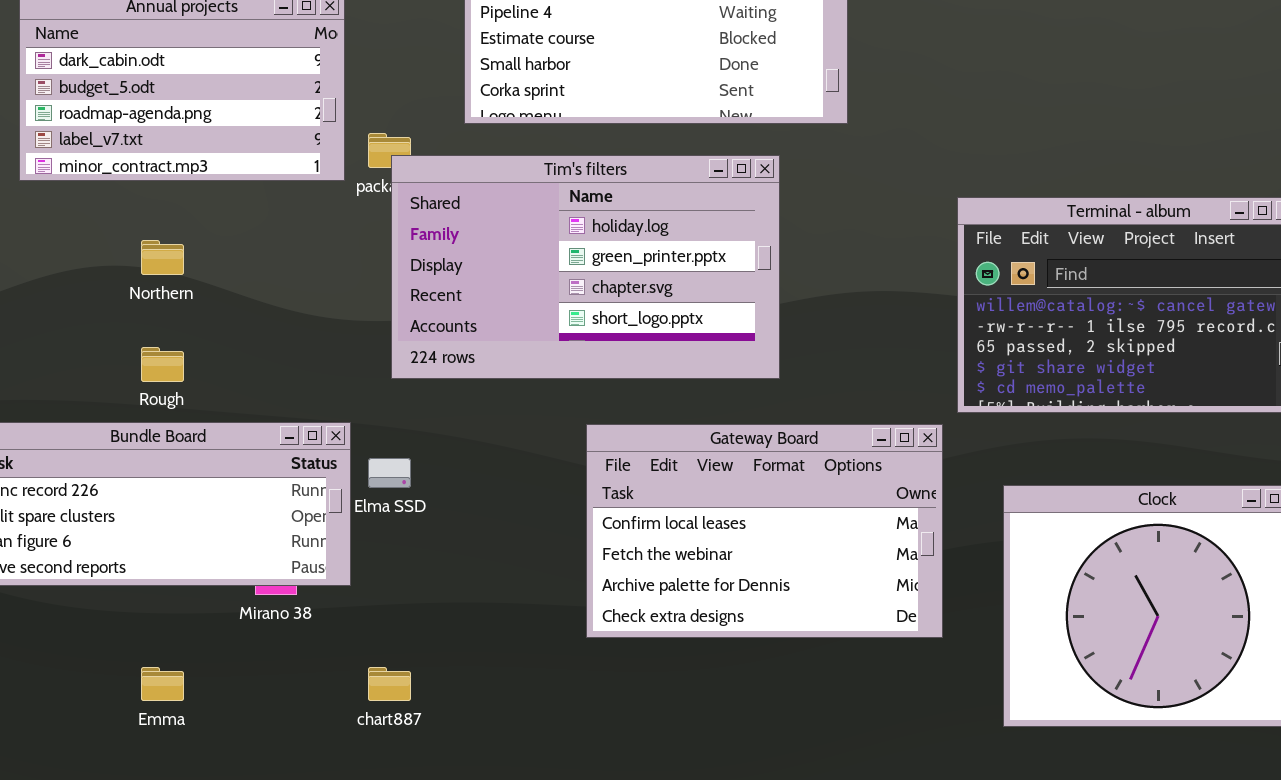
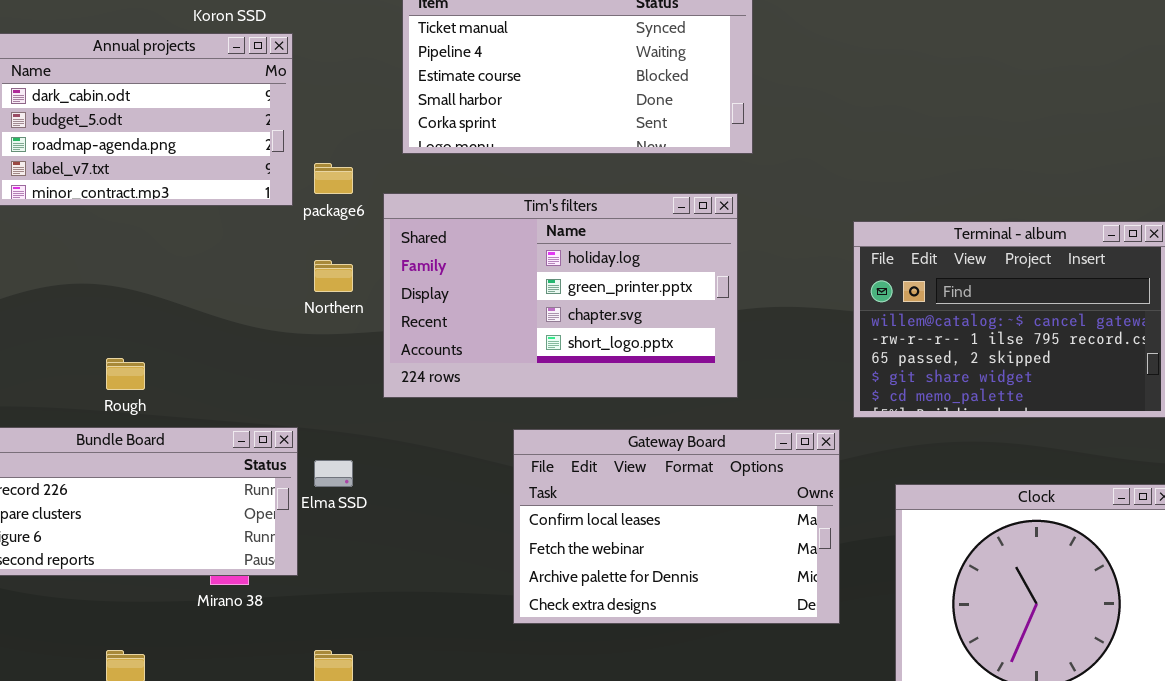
Tim's filters: [391,155,780,379] -> [383,193,738,398], moved
Northern: [141,240,184,275] -> [314,260,353,292], moved

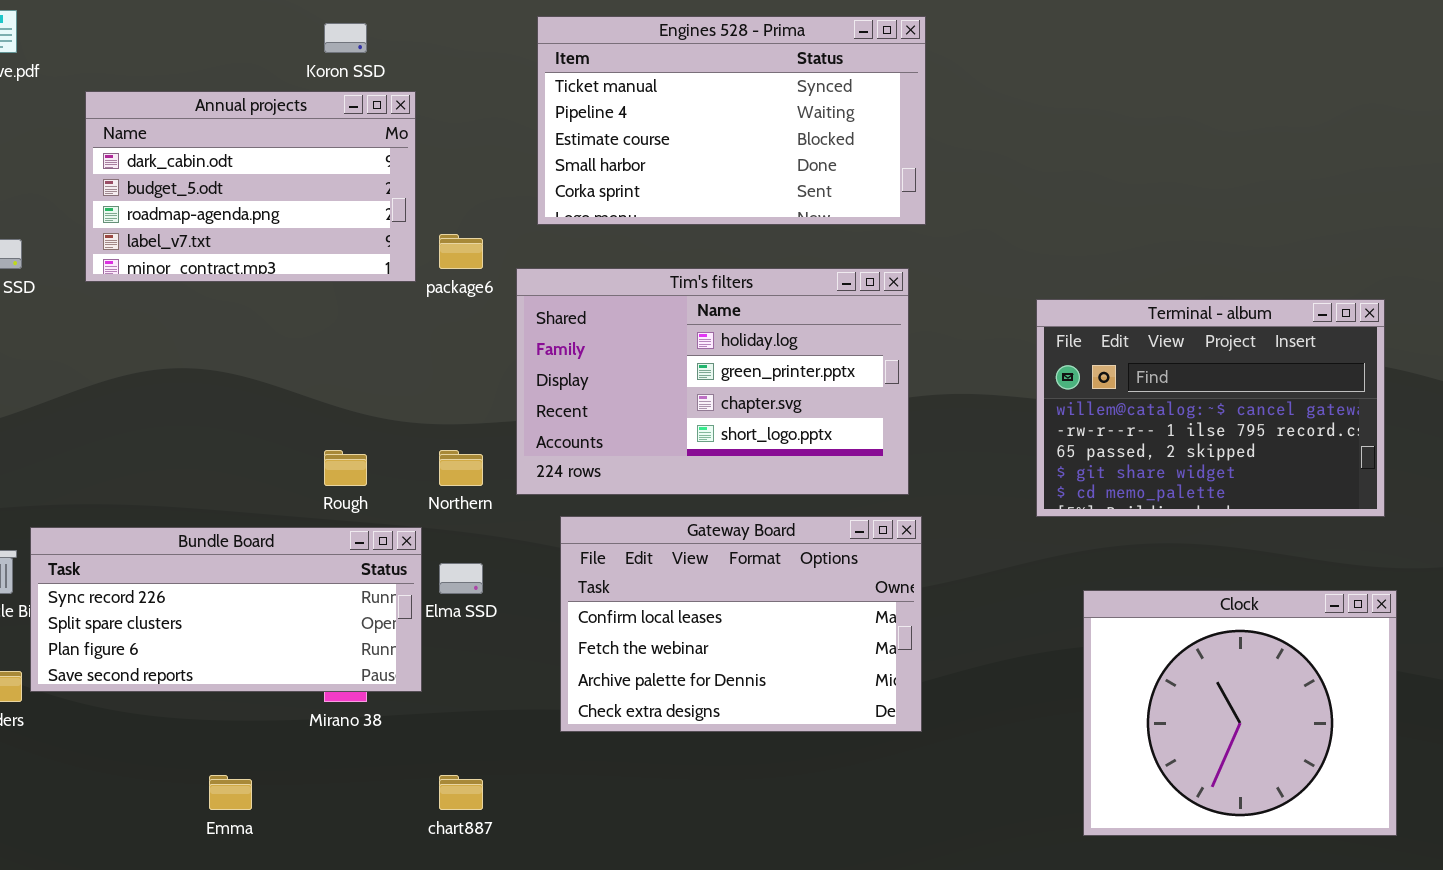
Northern: [314,260,353,292] -> [439,450,483,486], moved
Rough: [106,358,145,390] -> [324,450,367,486], moved
Gateway Board: [513,429,840,624] -> [560,516,922,732], moved

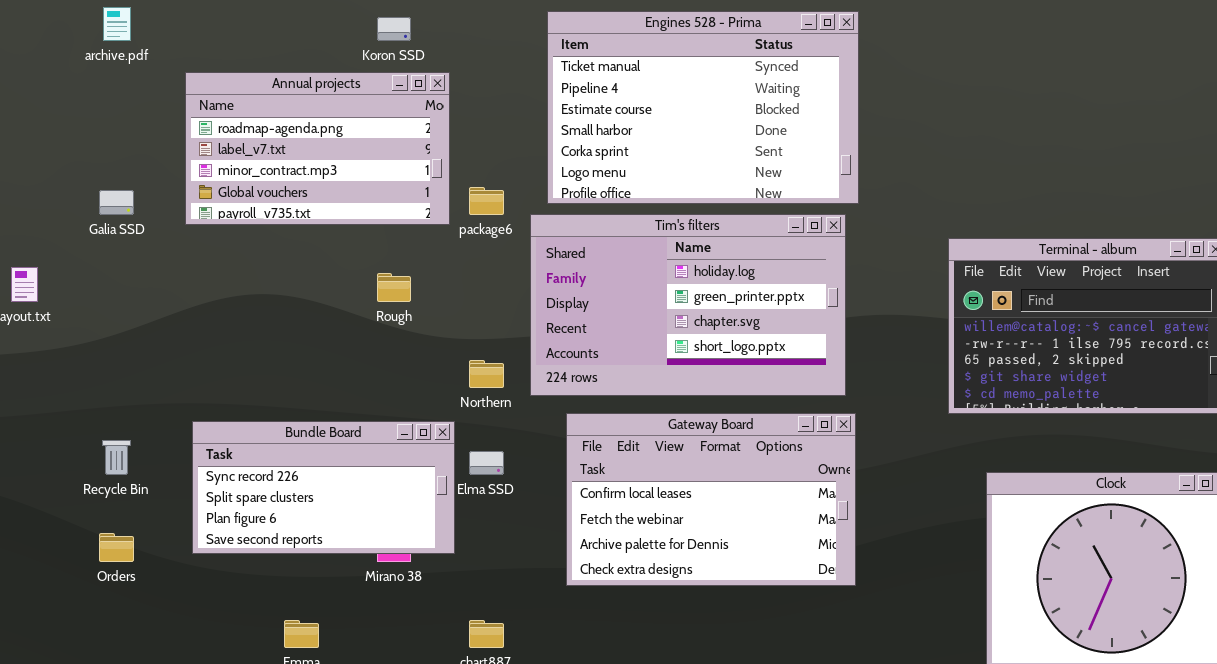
Engines 528 - Prima: [537,16,926,225] -> [547,11,859,204], resized
Annual projects: [85,91,416,282] -> [185,72,450,225], scrolled down 2 rows
Rough: [324,450,367,486] -> [377,273,411,302], moved
Bundle Board: [30,527,422,692] -> [192,421,455,554], resized

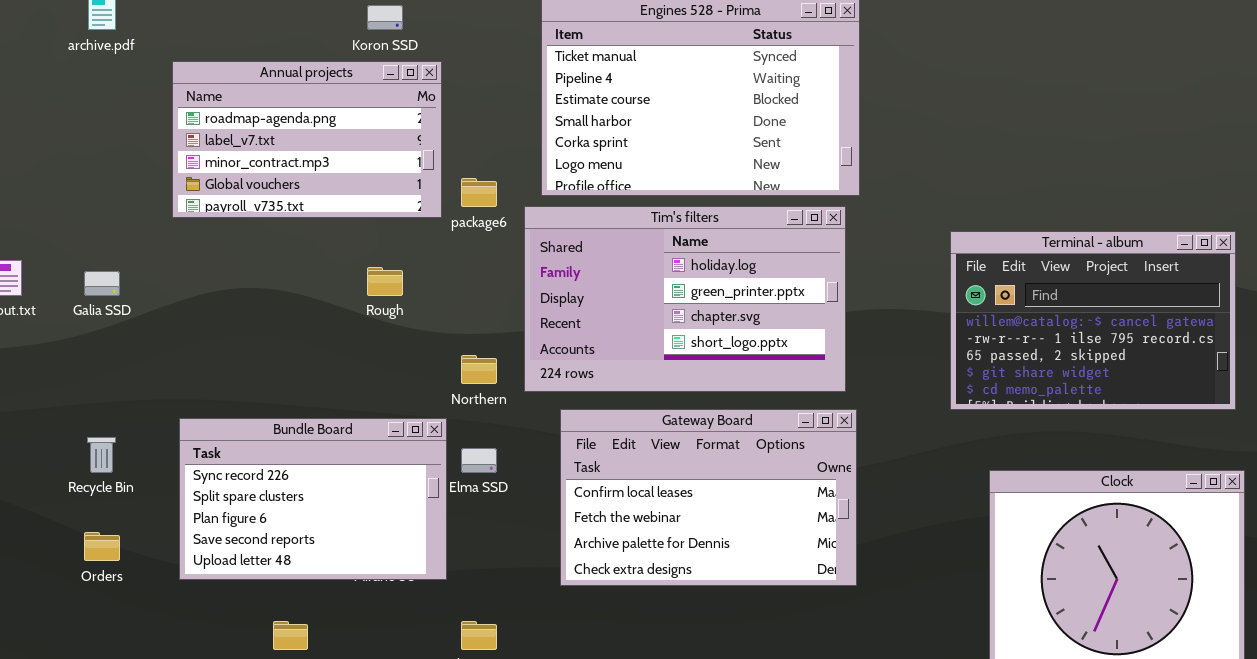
Galia SSD: [99,190,134,215] -> [84,271,120,296], moved
Bundle Board: [192,421,455,554] -> [179,418,447,580], resized

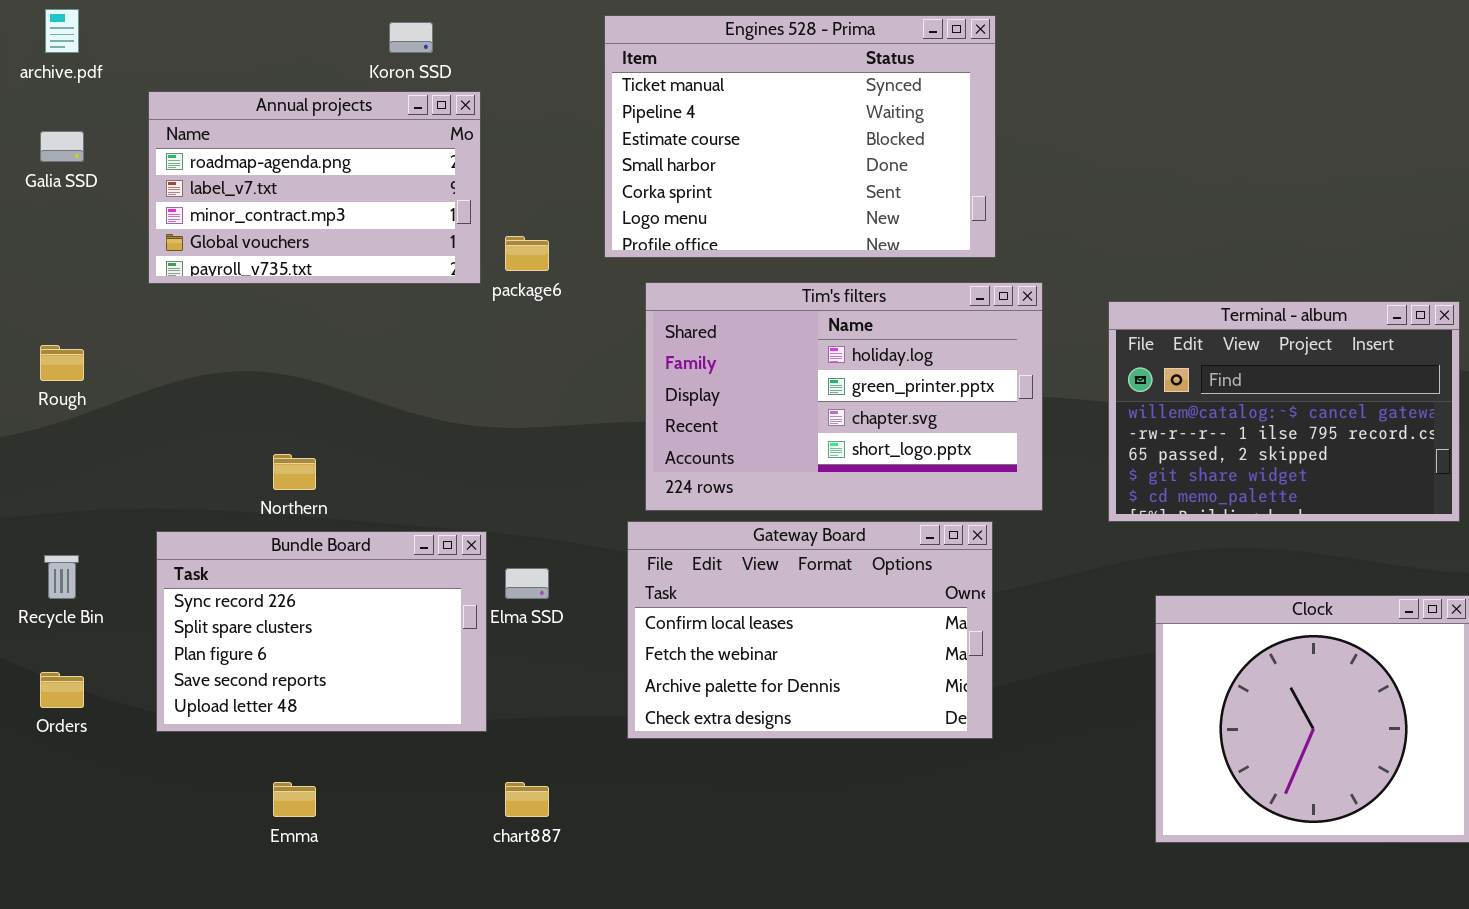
Tim's filters: [524,206,846,392] -> [645,282,1043,511], moved
Rough: [367,267,403,296] -> [40,345,84,381], moved
Galia SSD: [84,271,120,296] -> [40,131,84,162], moved
Northern: [461,355,497,384] -> [273,454,316,490], moved

